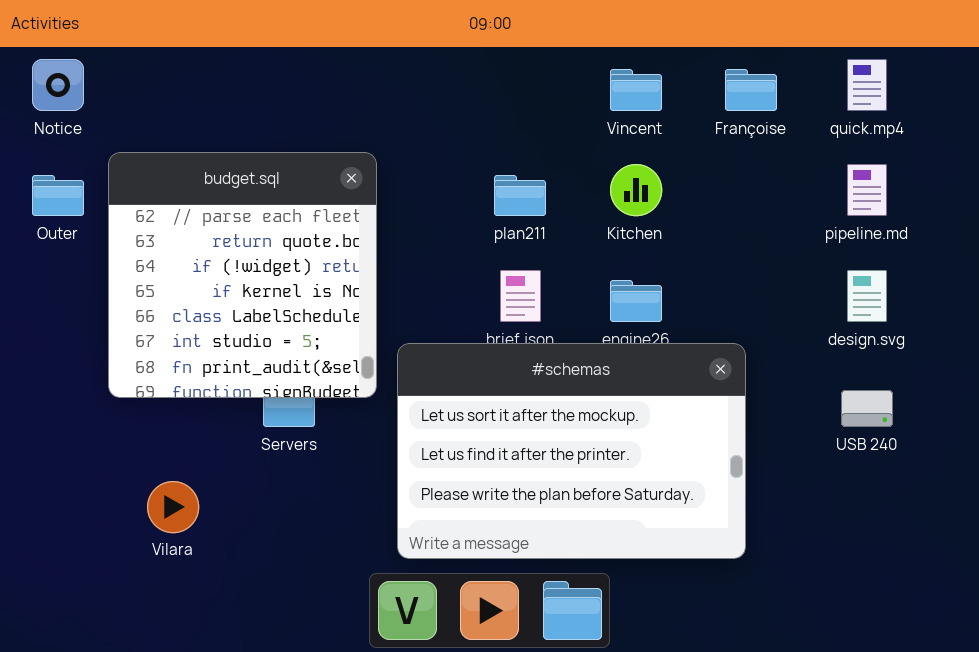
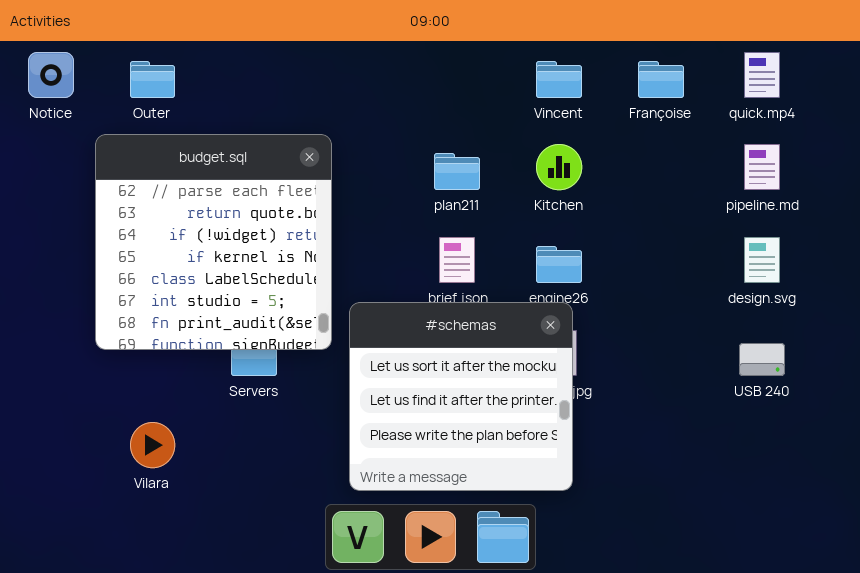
Outer: [32,175,84,216] -> [130,61,175,98], moved
#schemas: [397,343,746,559] -> [349,302,573,491], resized

